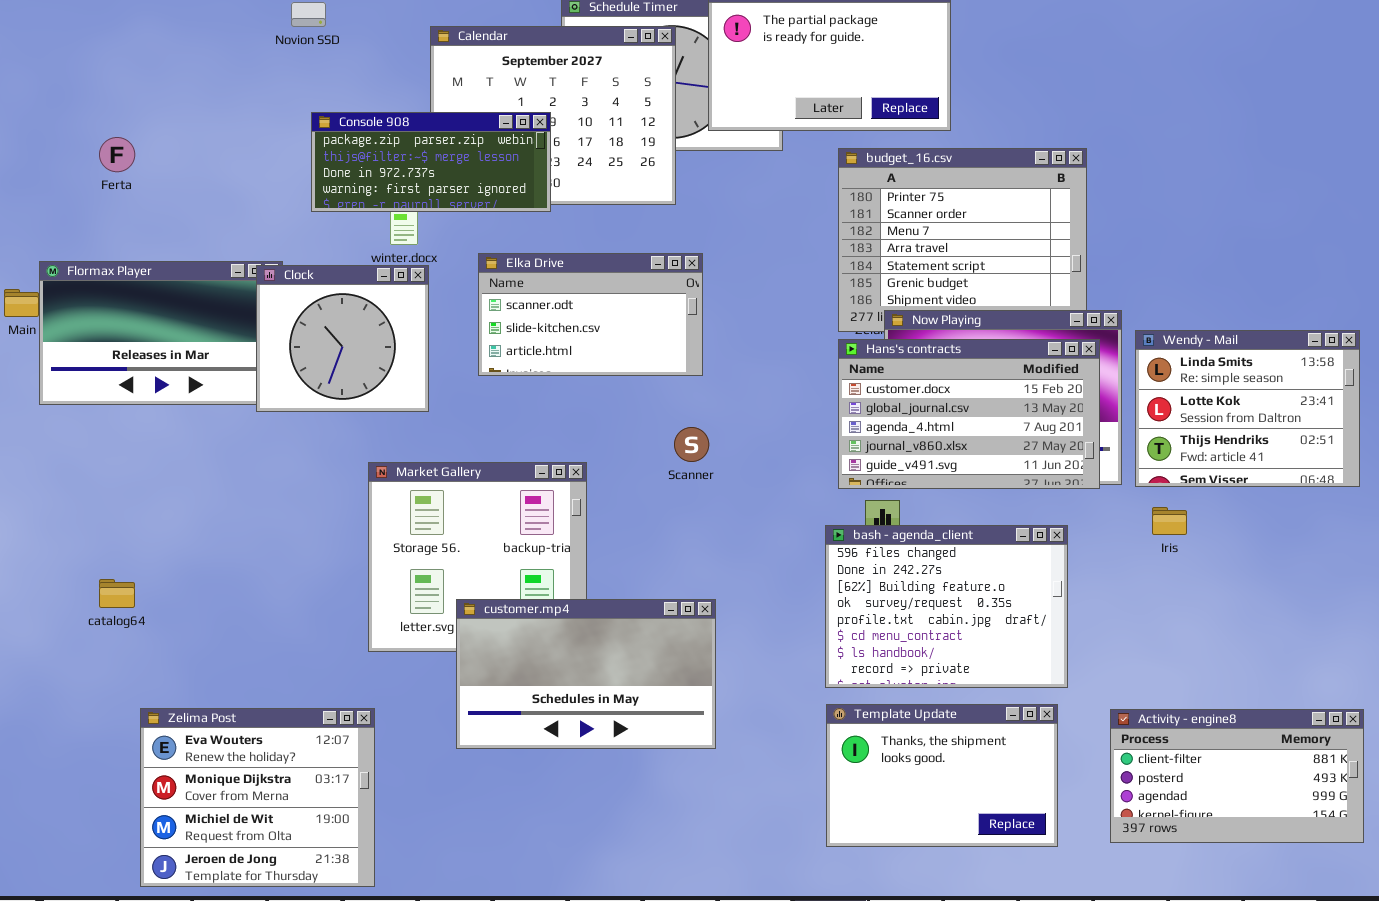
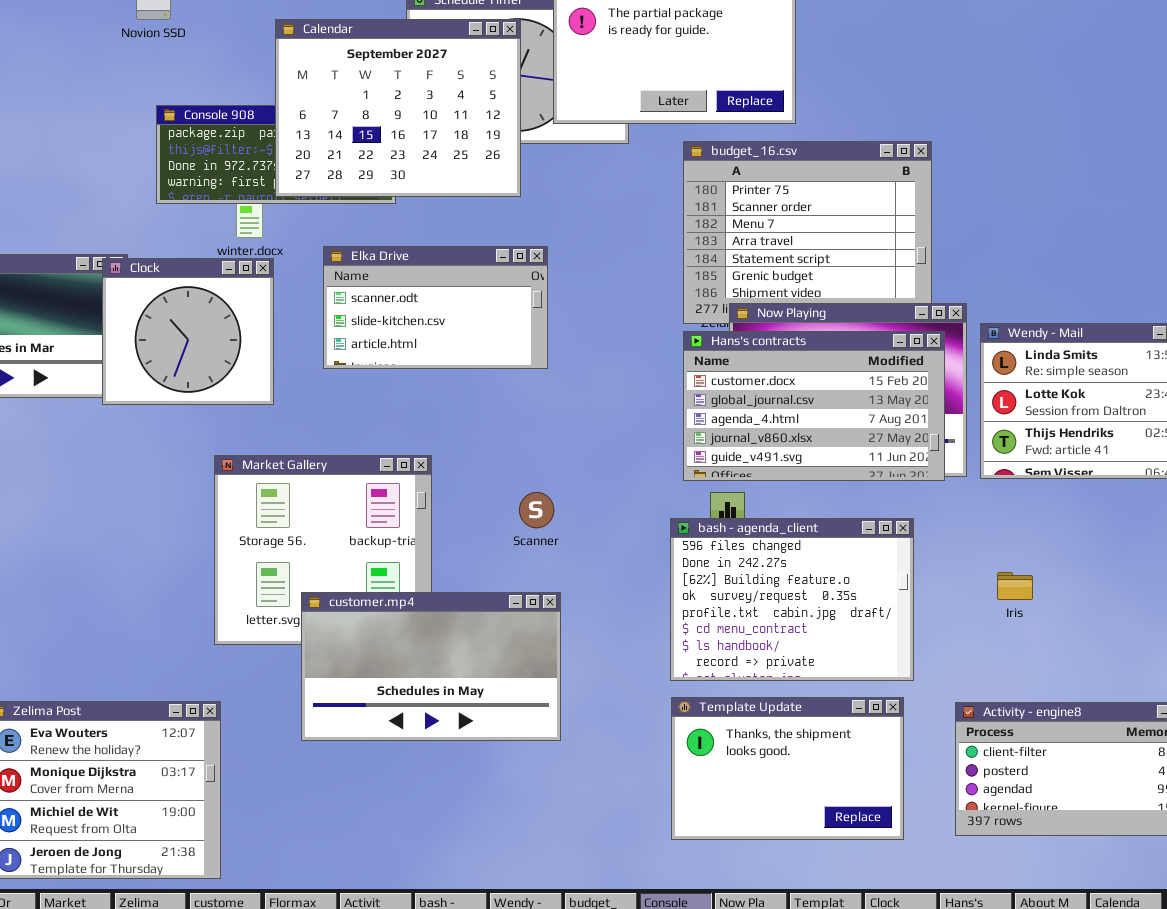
Calendar: [430,26,676,205] -> [275,19,521,197], raised
Scanner: [674,427,709,462] -> [519,492,554,528], moved
Iris: [1152,507,1187,535] -> [997,572,1033,600], moved

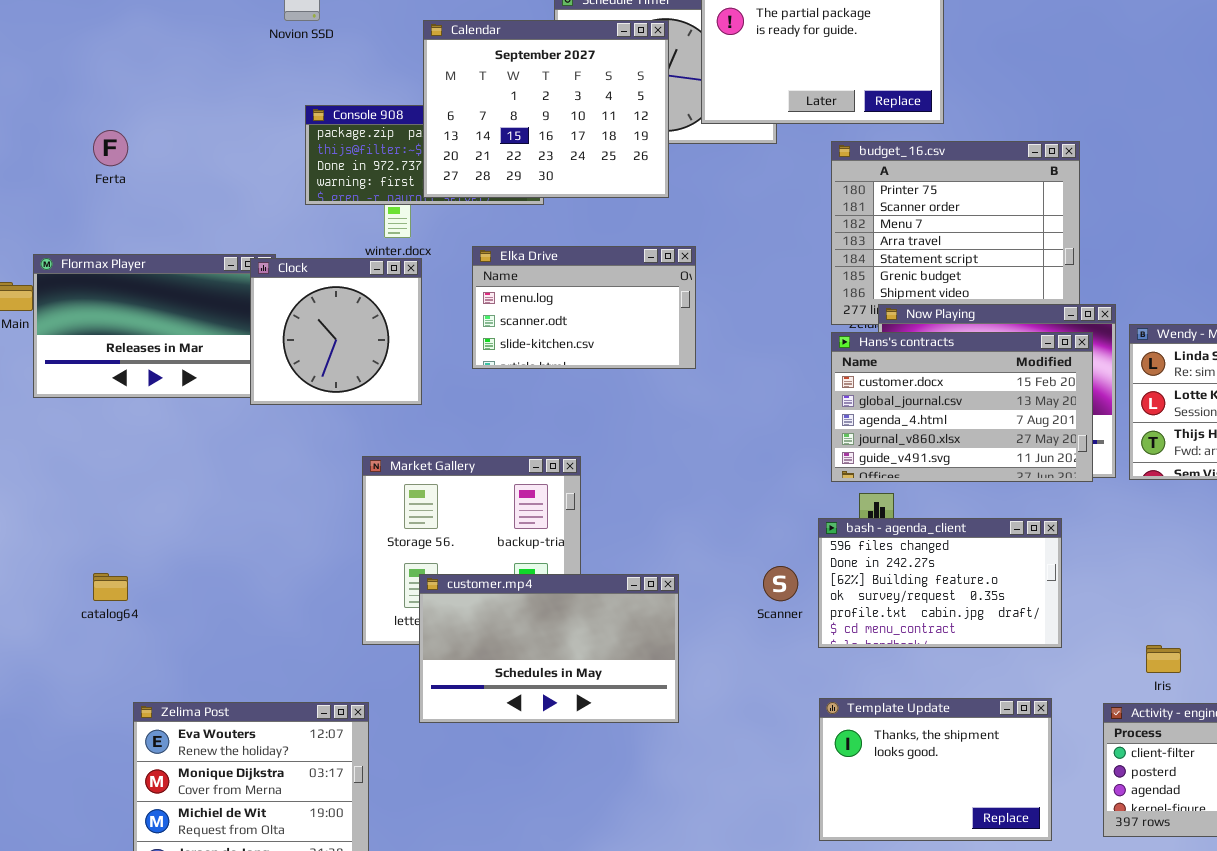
Elka Drive: [323,246,548,369] -> [472,246,696,369], scrolled up 1 row
Scanner: [519,492,554,528] -> [763,566,798,601], moved
bash - agenda_client: [670,518,914,681] -> [818,518,1062,648], resized
Iris: [997,572,1033,600] -> [1146,645,1181,673], moved
customer.mp4: [301,592,561,741] -> [419,574,679,723], moved

